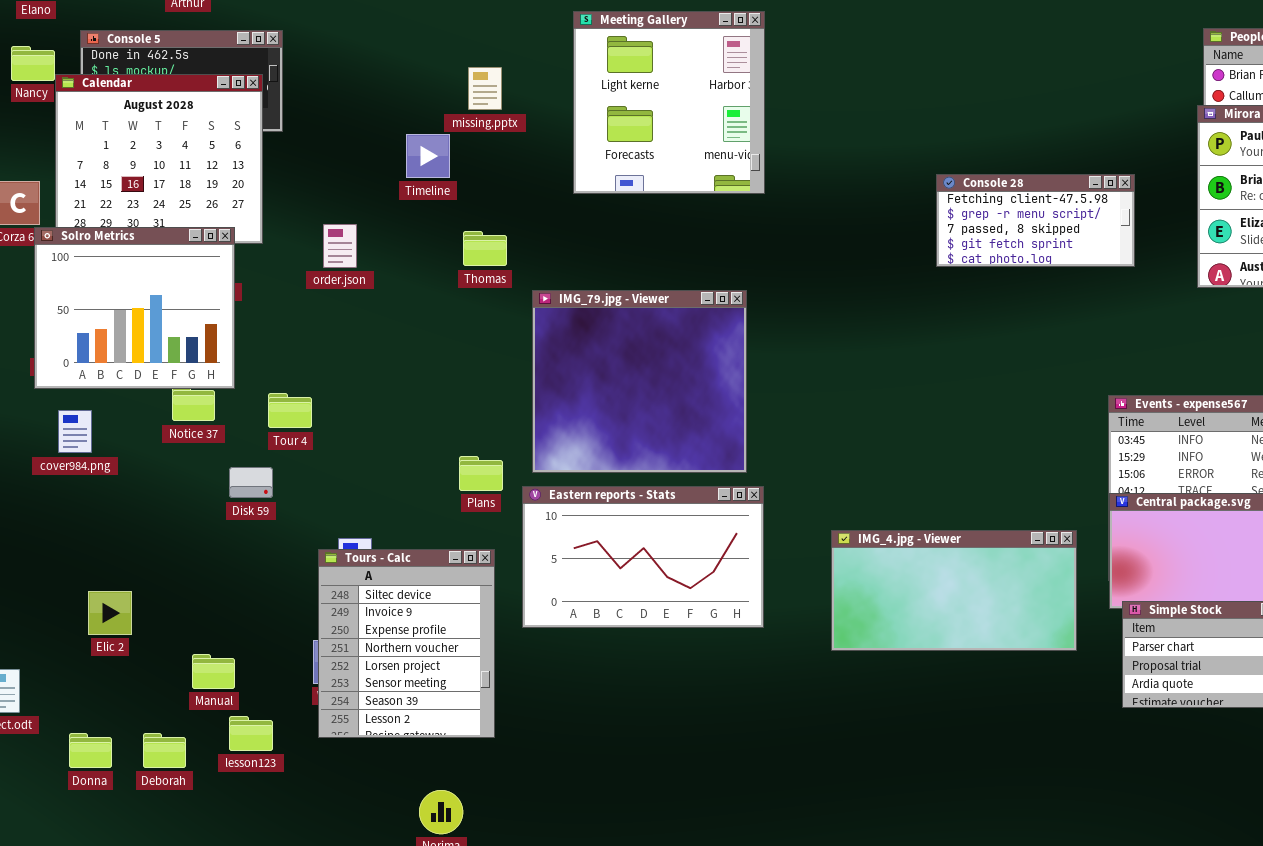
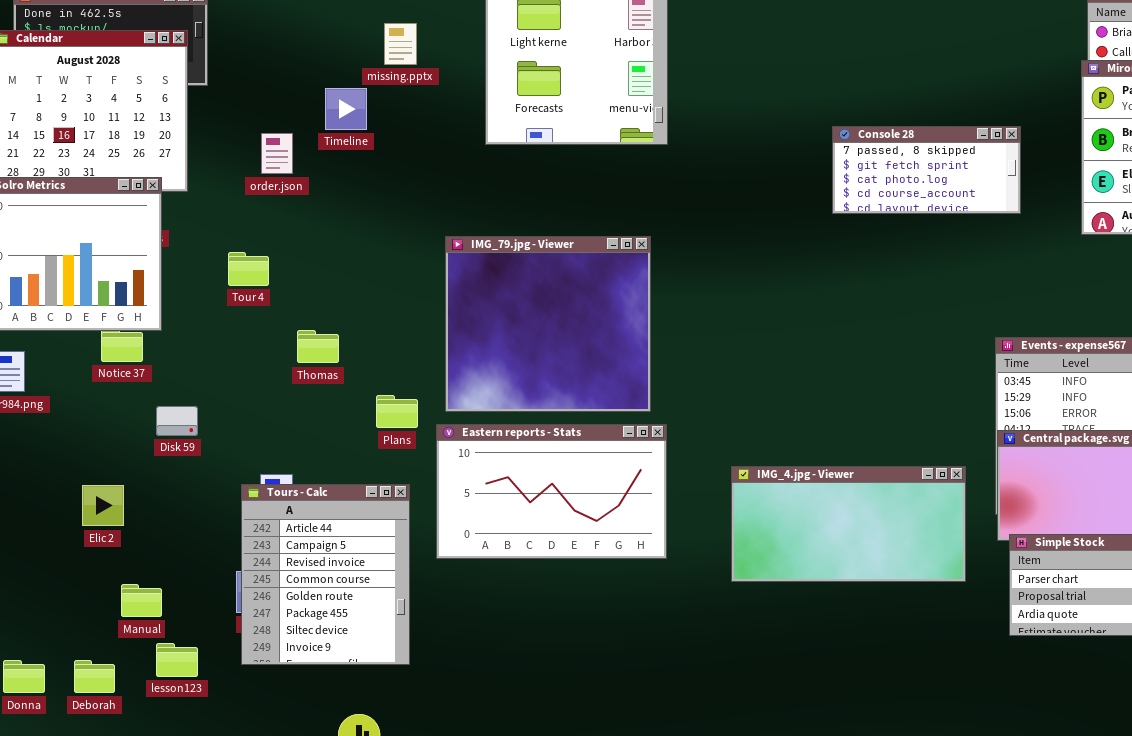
Console 28: [936,174,1135,267] -> [832,126,1021,214], scrolled down 2 rows
order.json: [323,224,357,268] -> [261,133,293,174], moved
Thomas: [463,231,507,266] -> [297,330,339,363], moved
Tour 4: [268,393,312,428] -> [228,252,269,286], moved
Tours - Calc: [318,549,495,738] -> [241,484,410,665], scrolled up 6 rows
Elic 2: [88,591,132,635] -> [82,485,124,526], moved

